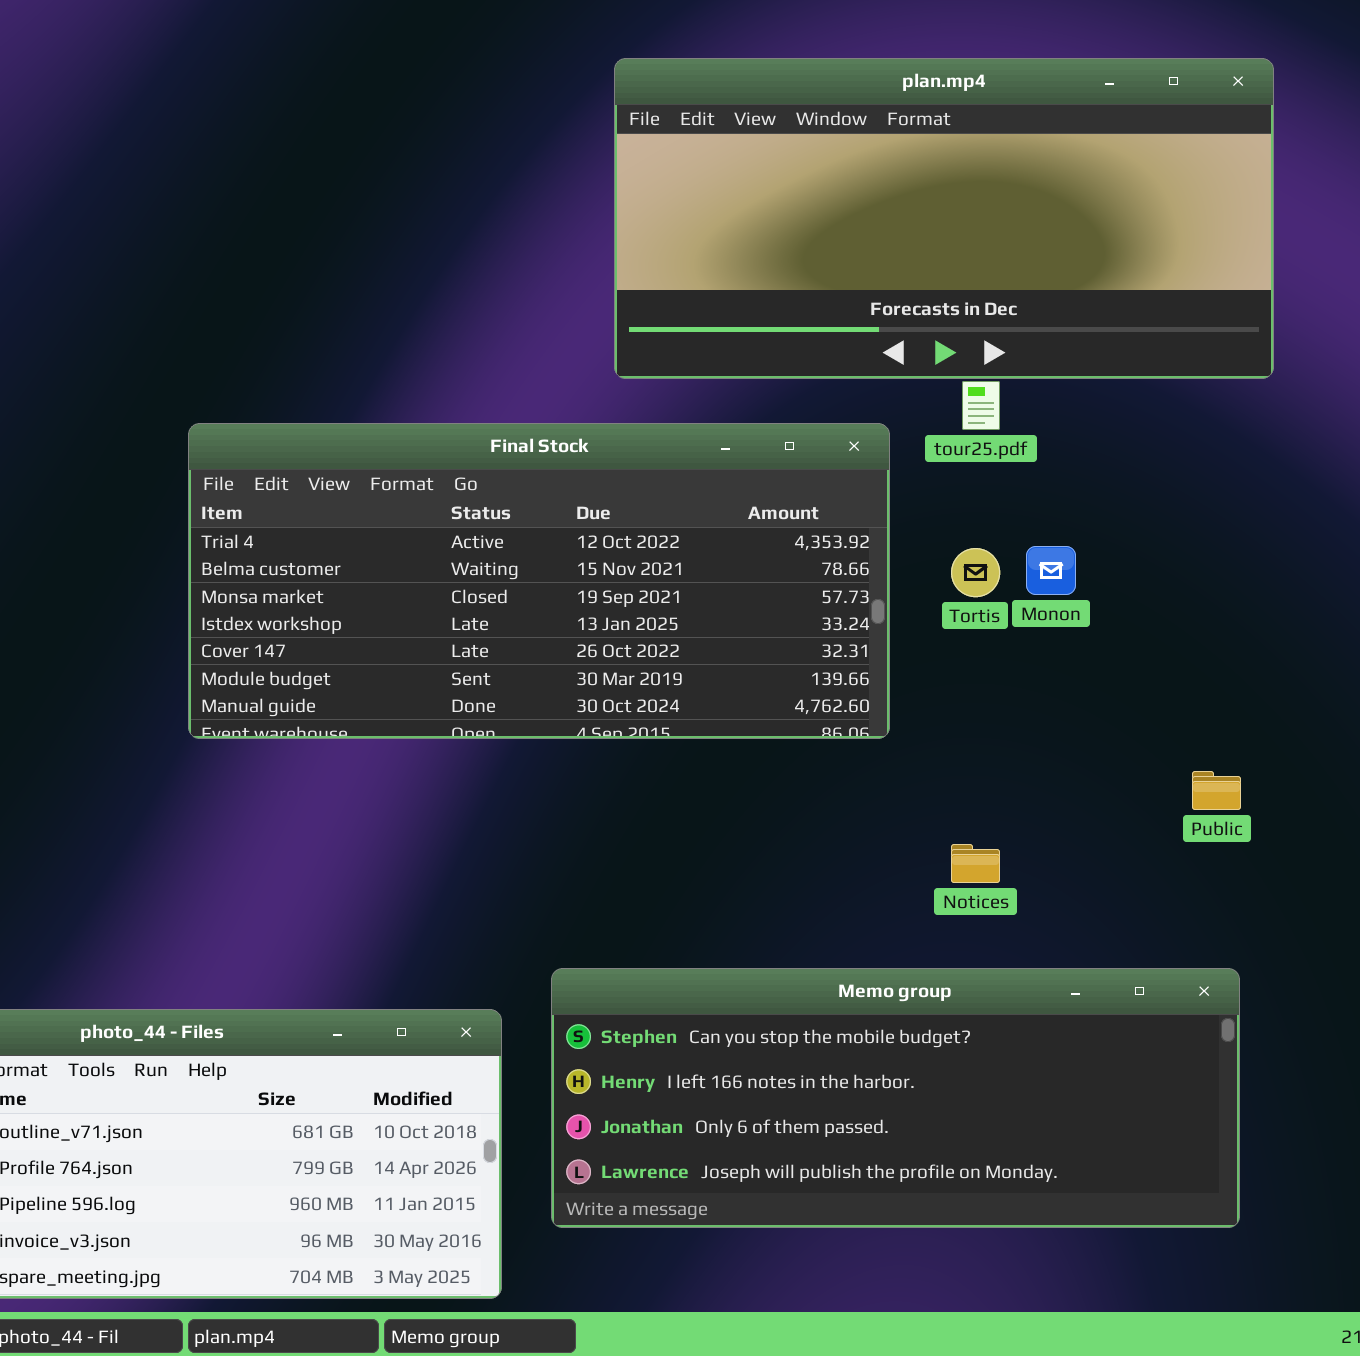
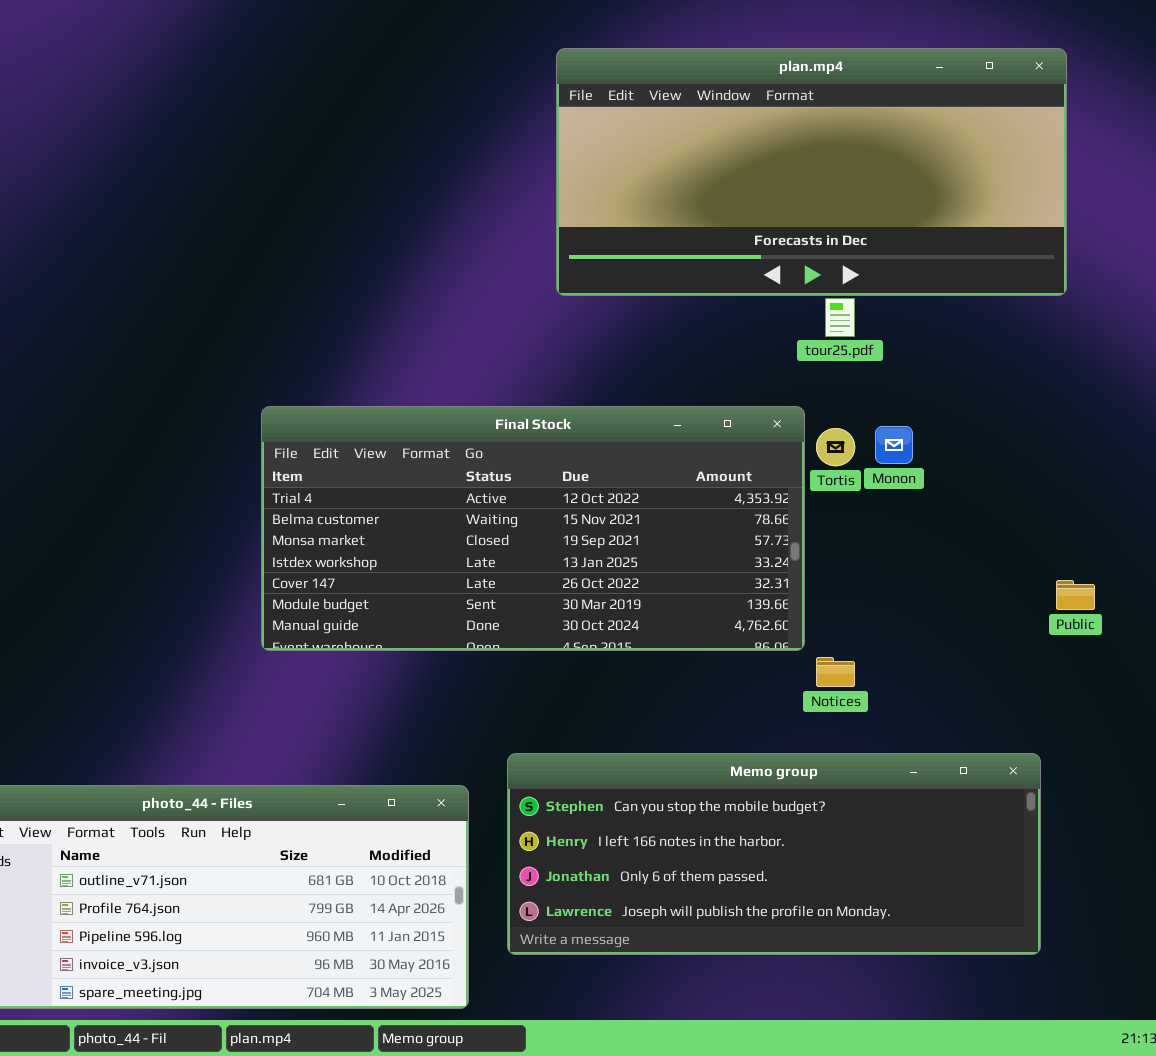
Final Stock: [188,423,890,739] -> [261,406,805,651], moved
Public: [1192,771,1241,810] -> [1056,580,1095,610], moved

